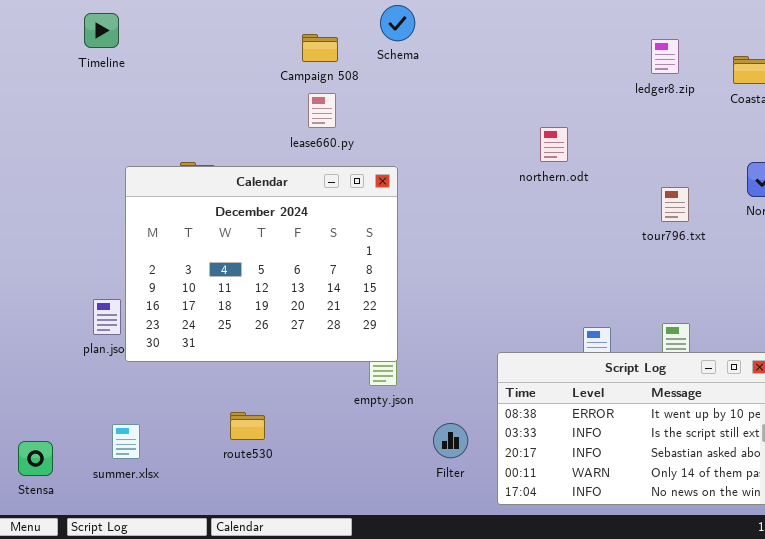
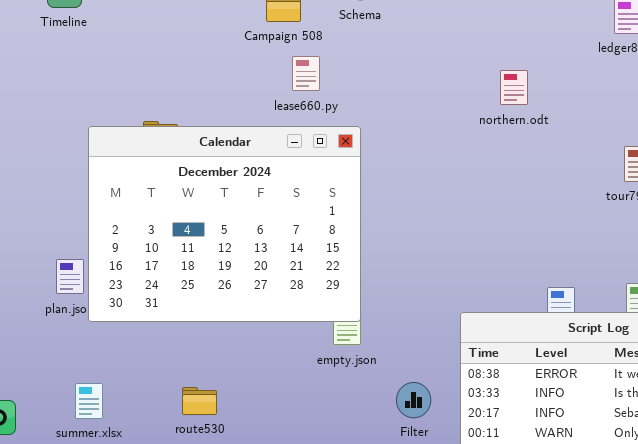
lease660.py: [308,93,336,128] -> [292,56,320,91], moved
northern.odt: [540,127,568,162] -> [500,70,528,105], moved
route530: [230,412,265,440] -> [182,387,217,415], moved

